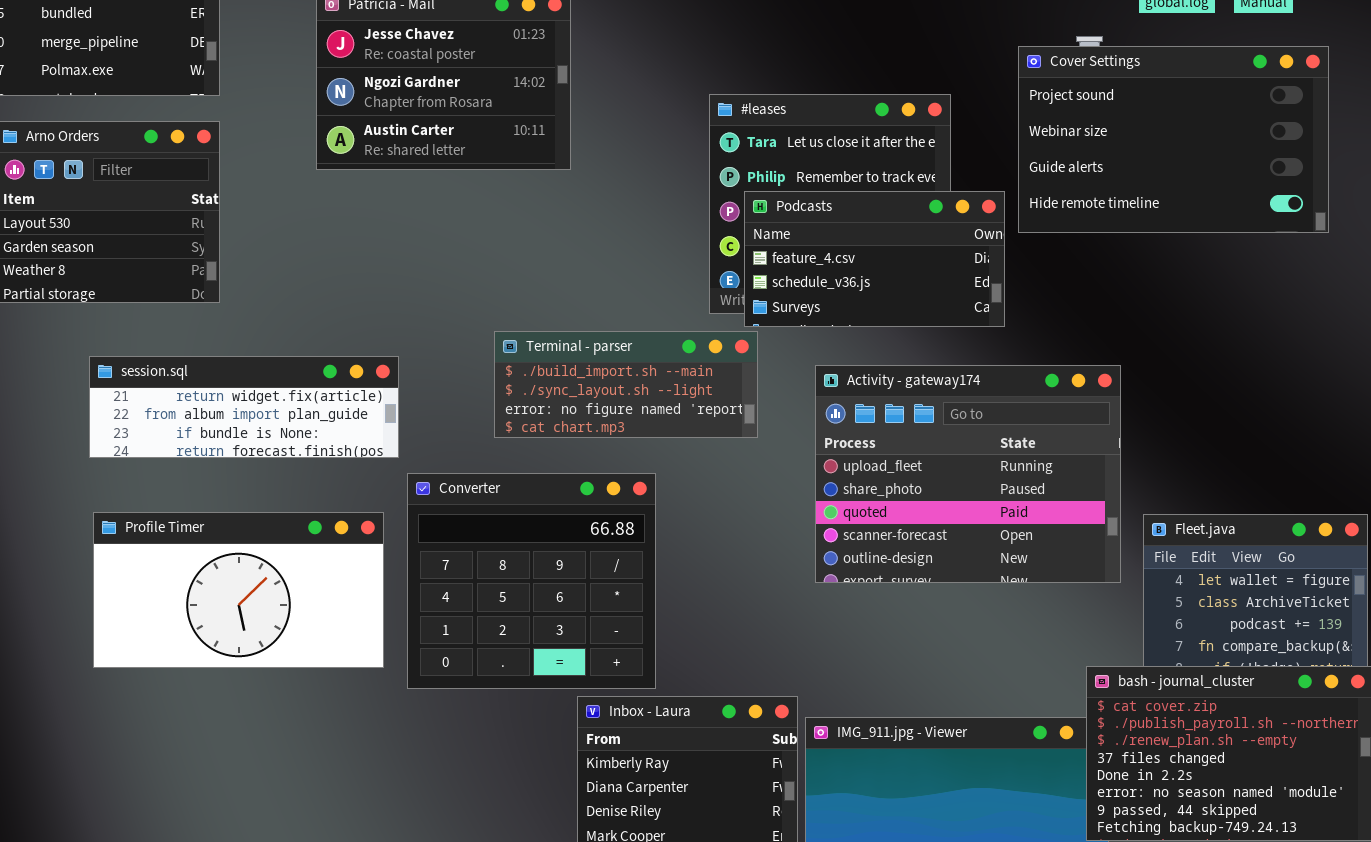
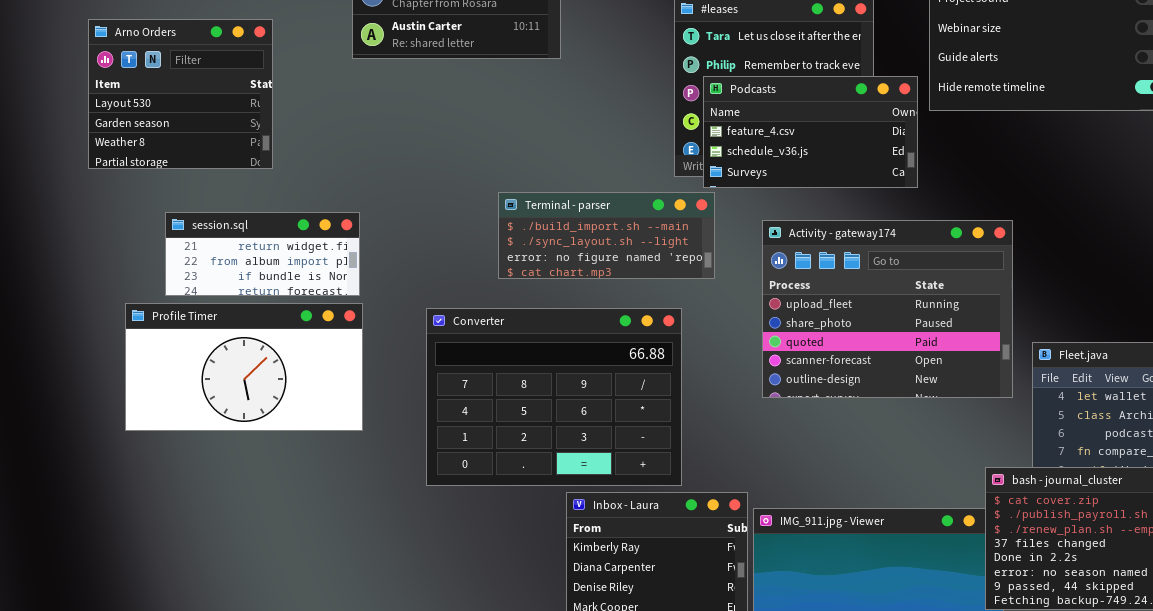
session.sql: [89,356,399,458] -> [165,212,360,296], resized
Converter: [407,473,656,689] -> [426,308,682,486], resized
Profile Timer: [93,512,384,668] -> [125,303,363,431], moved

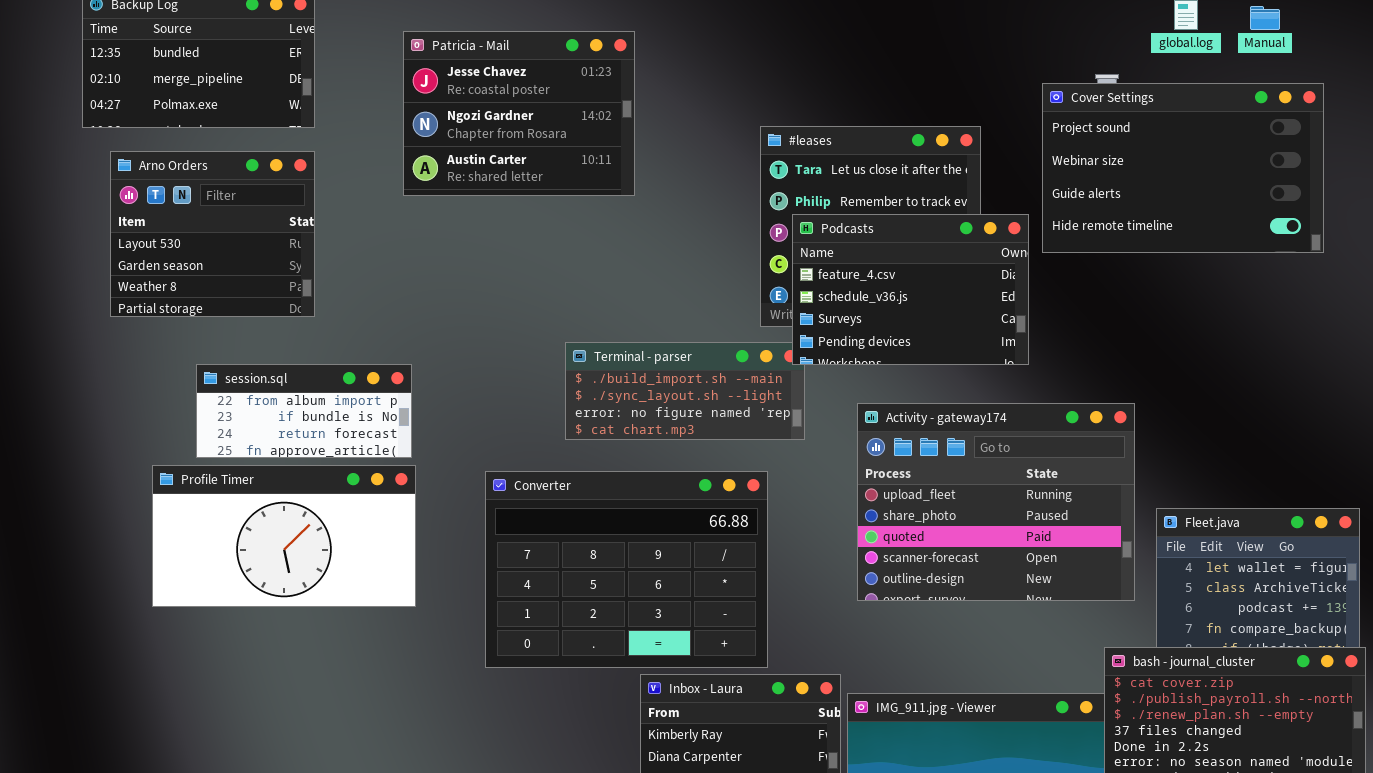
Podcasts: [703,76,918,188] -> [792,214,1029,365], resized
session.sql: [165,212,360,296] -> [196,364,412,458], scrolled down 1 row
Activity - gateway174: [762,220,1013,398] -> [857,403,1135,601], moved

